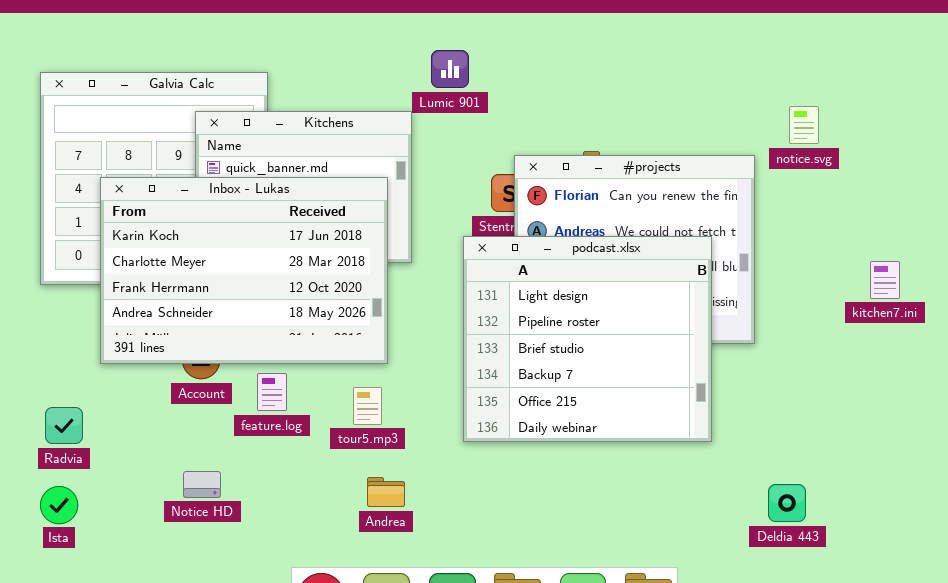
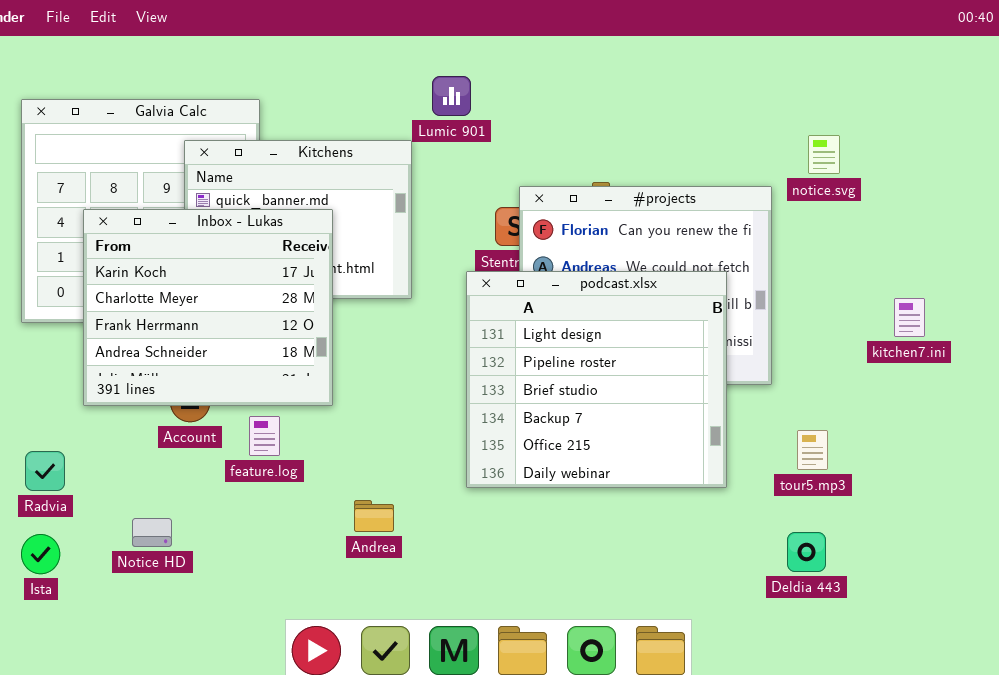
Inbox - Lukas: [100,177,388,364] -> [83,209,333,406], resized
tour5.mp3: [353,387,382,425] -> [797,430,828,470], moved
Notice HD: [183,471,221,498] -> [132,518,172,547], moved
Andrea: [367,477,405,507] -> [354,500,394,532], moved

